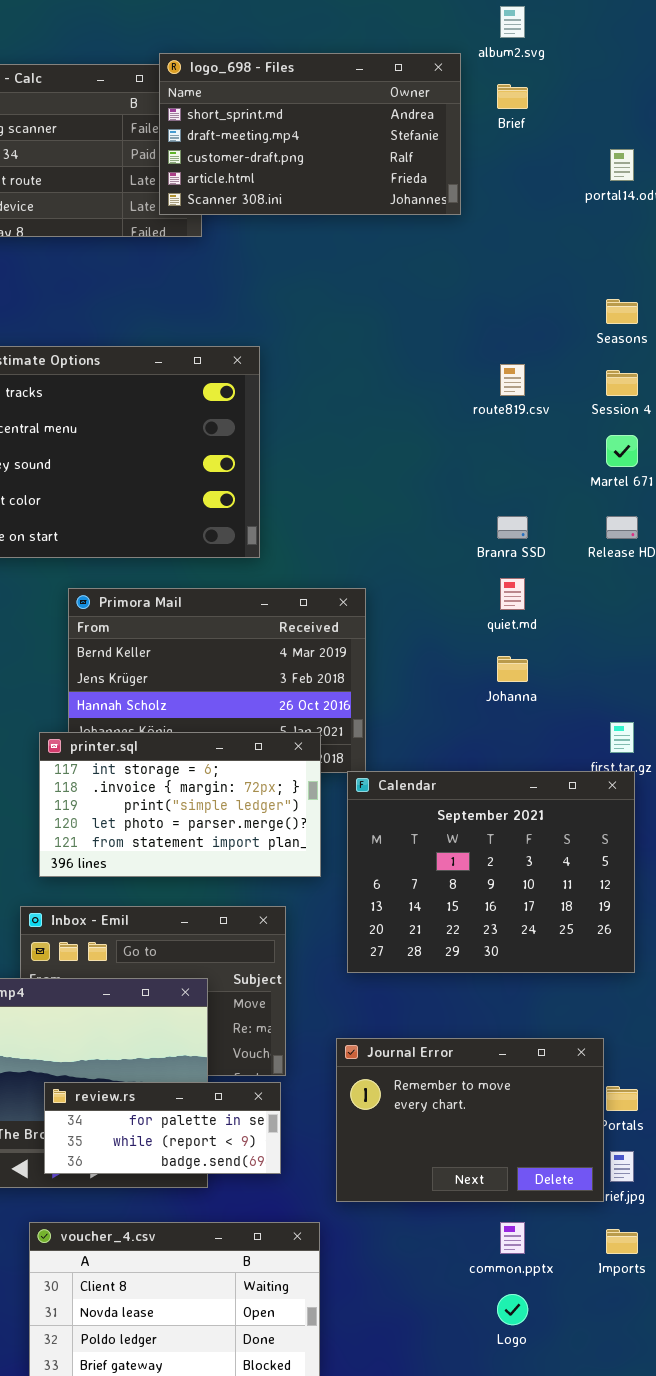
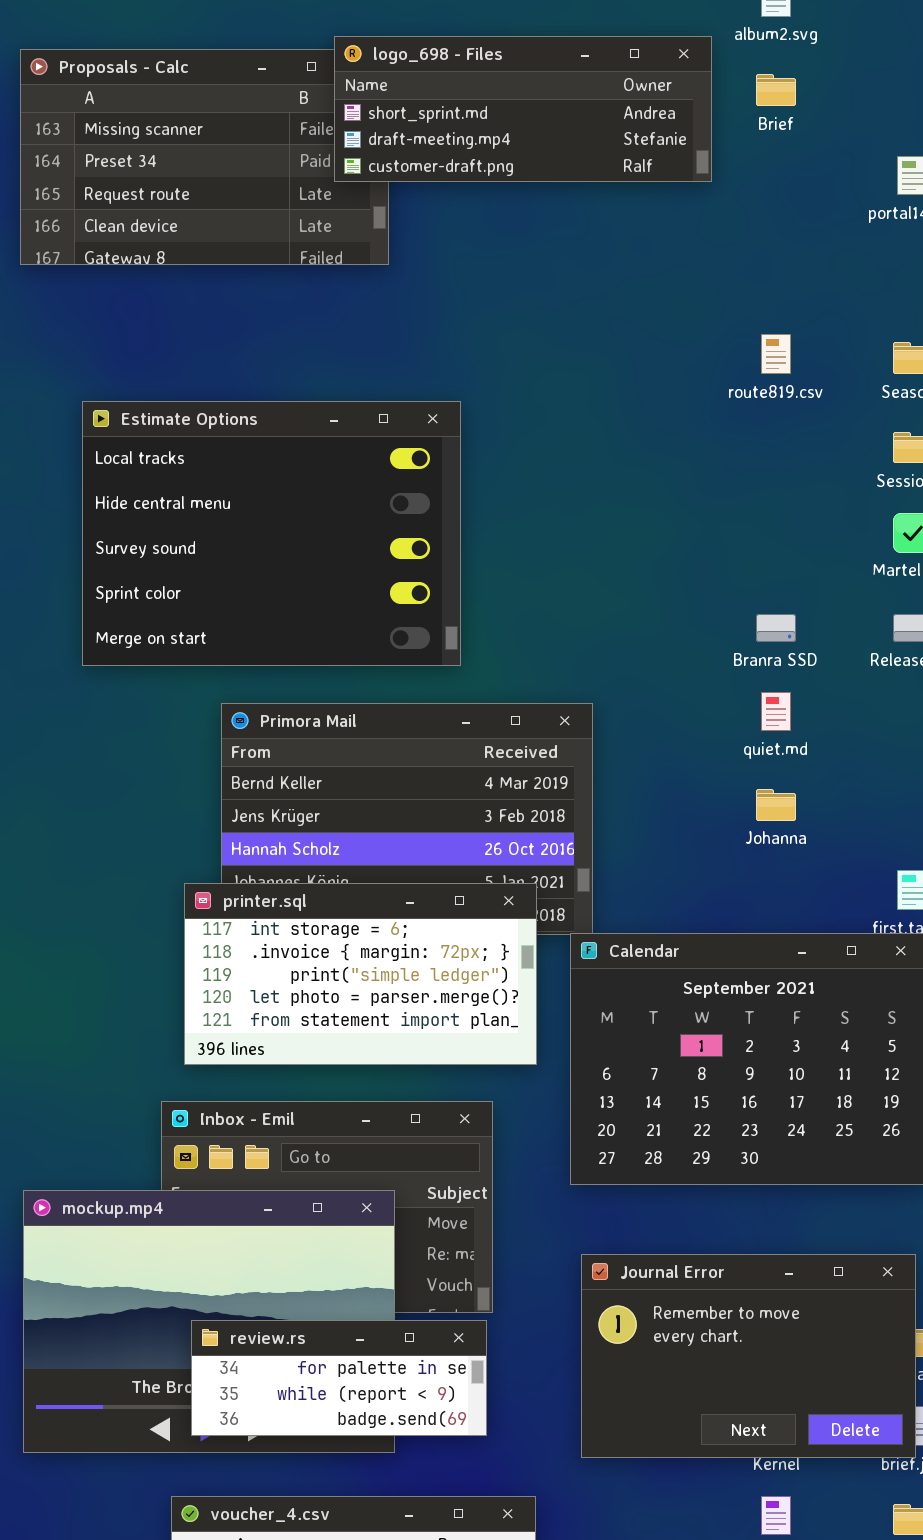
logo_698 - Files: [159,53,461,215] -> [334,36,712,182], resized
route819.csv: [500,364,525,396] -> [761,334,791,374], moved
Journal Error: [336,1038,604,1202] -> [581,1254,916,1458], moved

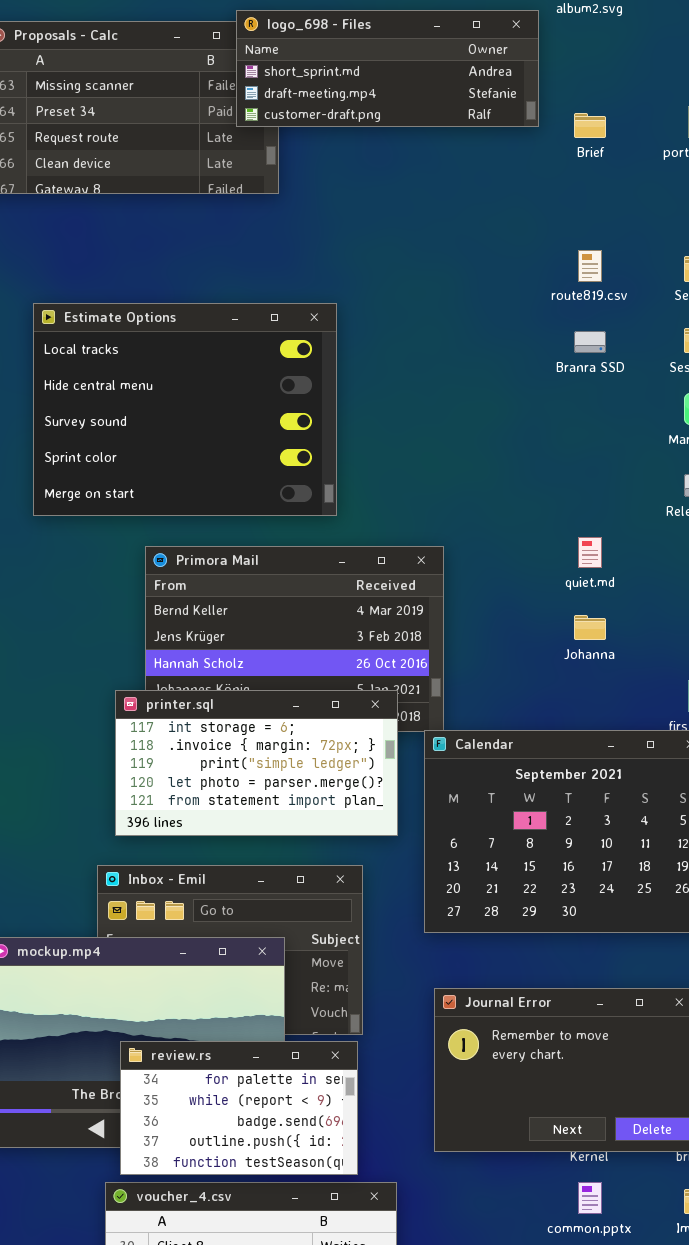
Brief: [756,74,796,106] -> [574,113,606,138], moved
Branra SSD: [756,614,796,642] -> [574,331,606,353], moved
review.rs: [191,1320,487,1436] -> [120,1041,358,1175], resized

